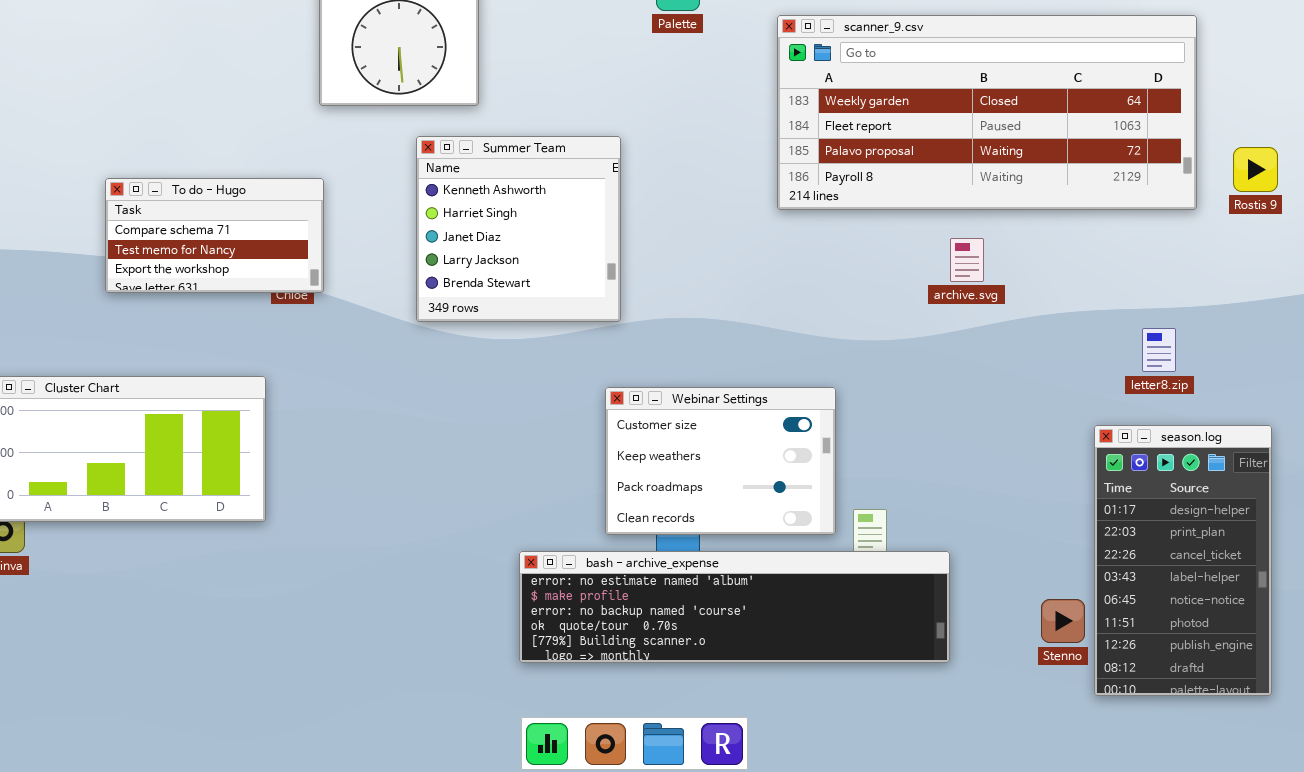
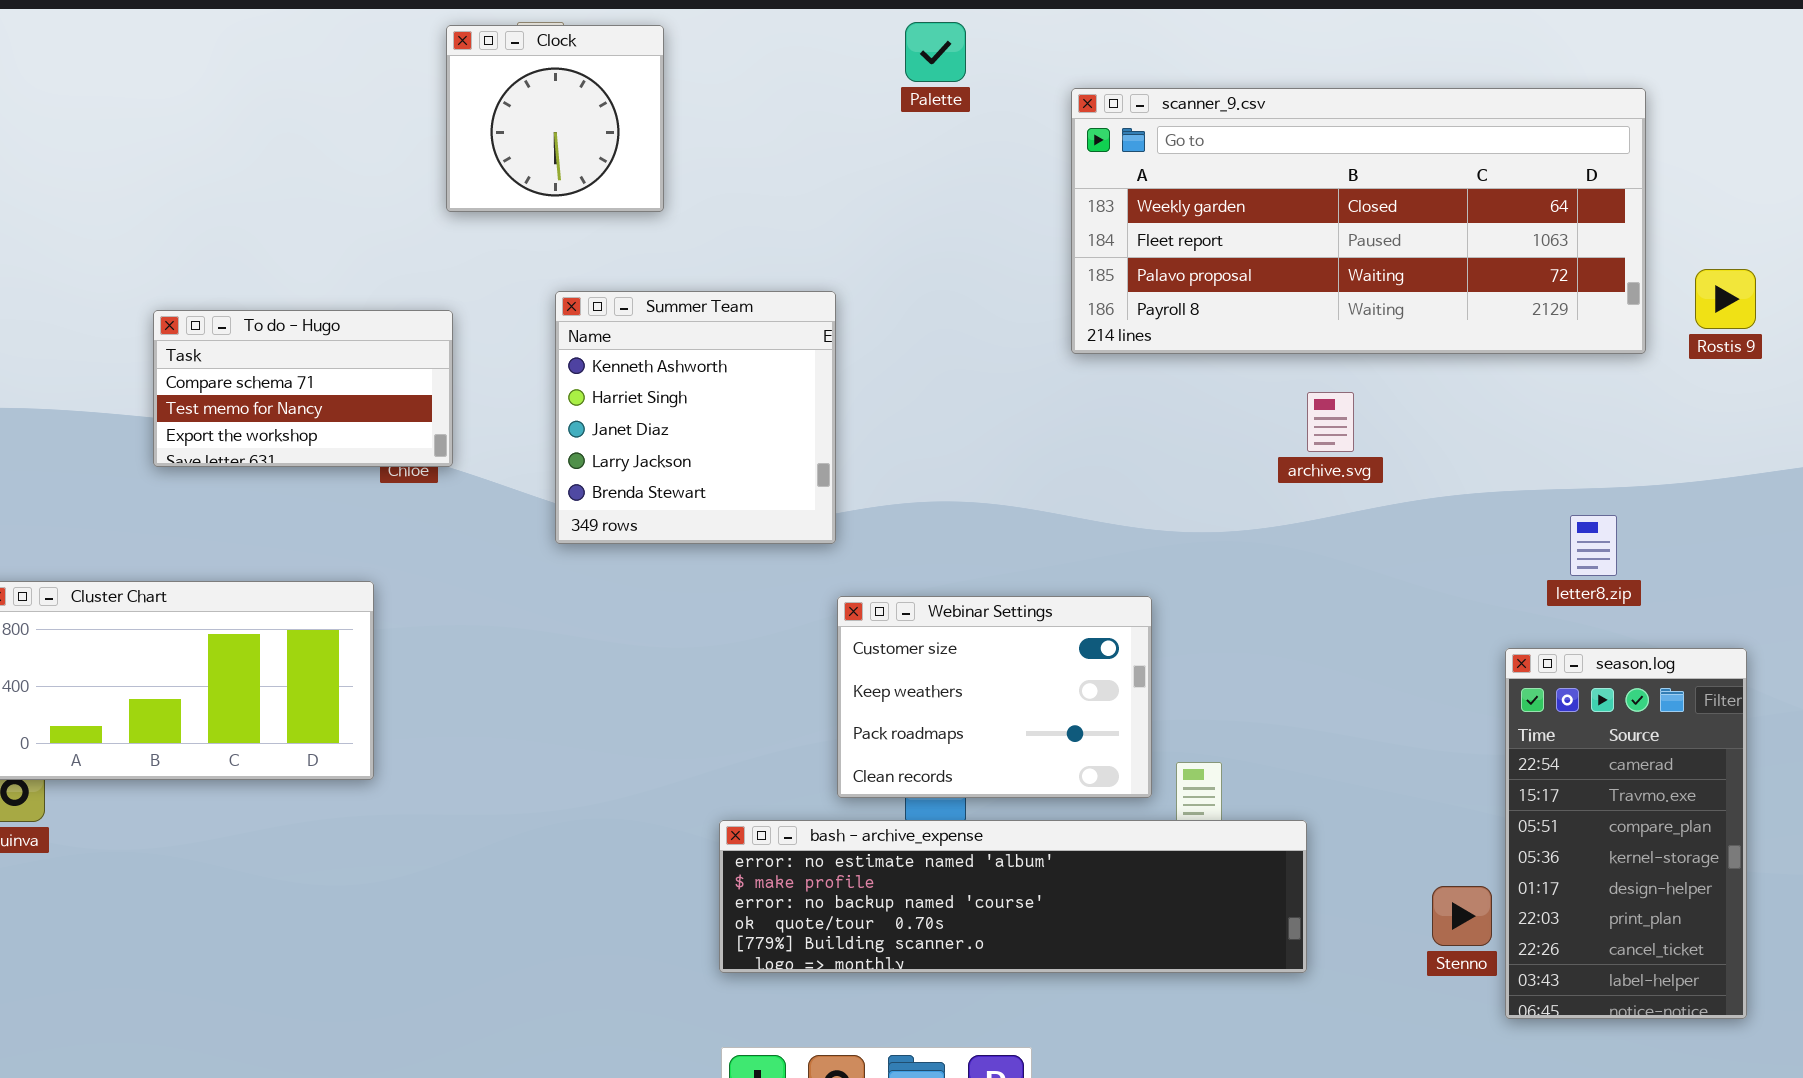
Summer Team: [416,136,621,322] -> [555,291,836,544], moved
season.log: [1094,425,1272,696] -> [1505,648,1747,1019], scrolled up 4 rows

